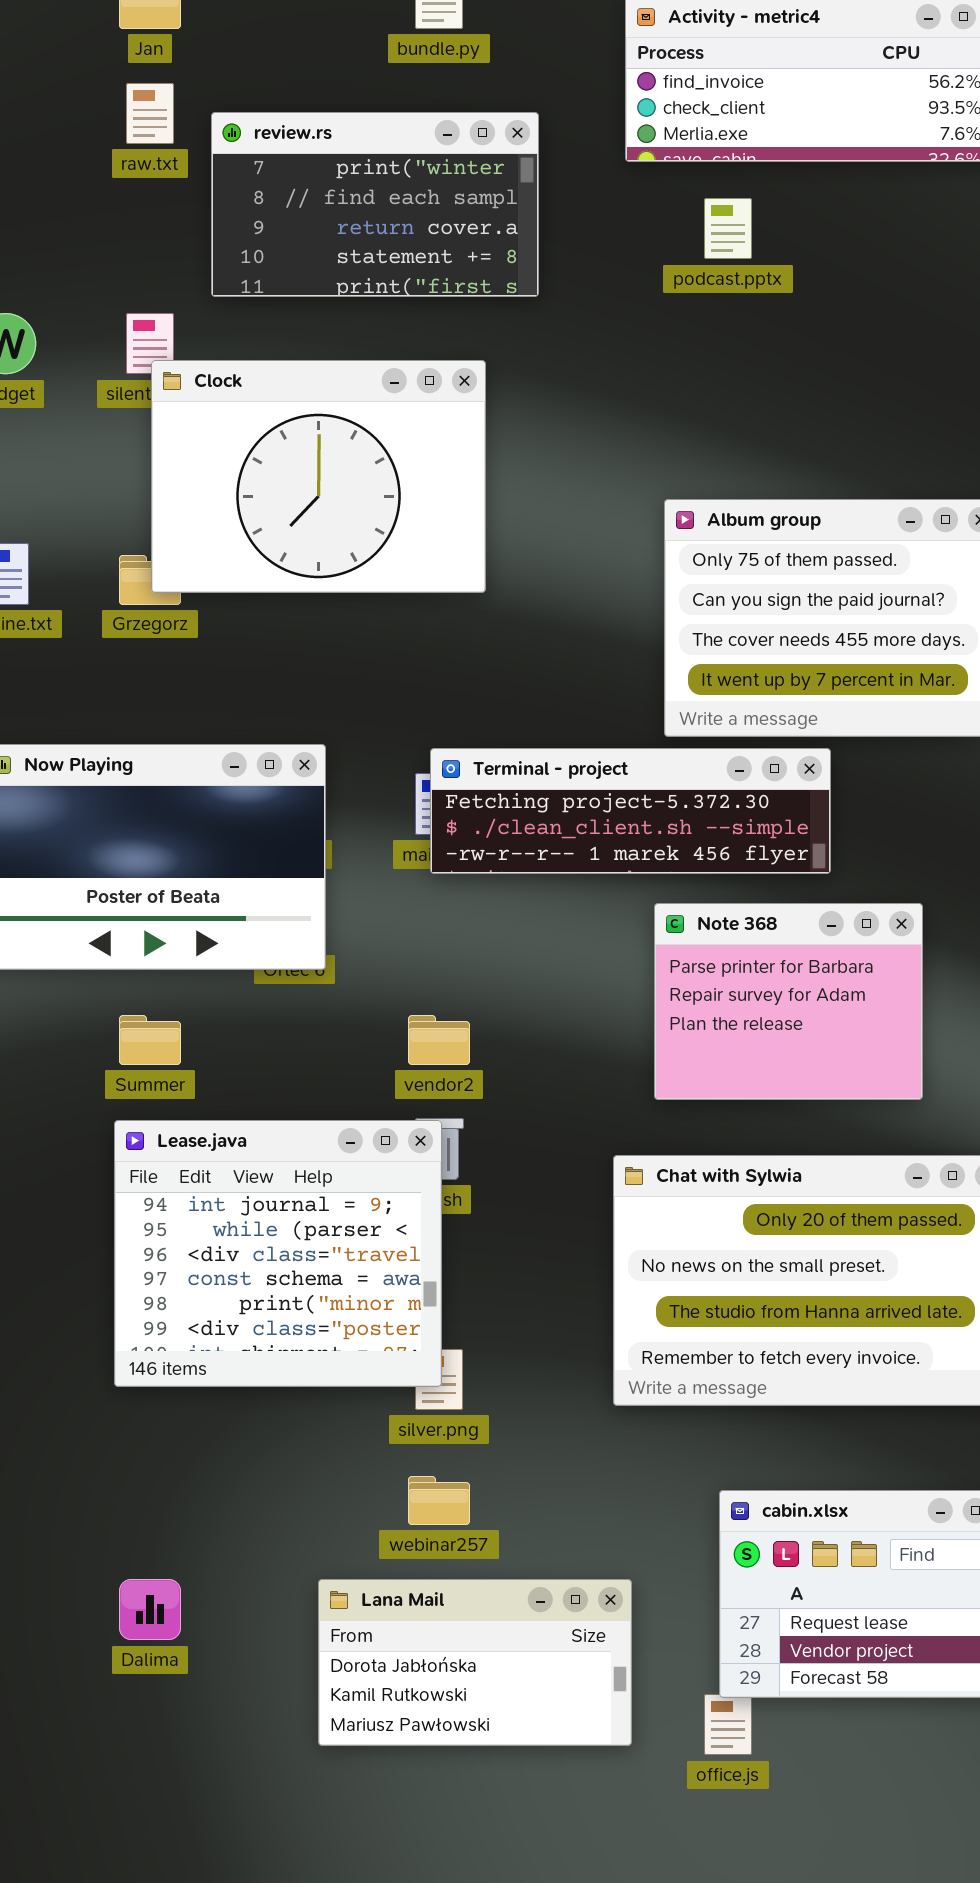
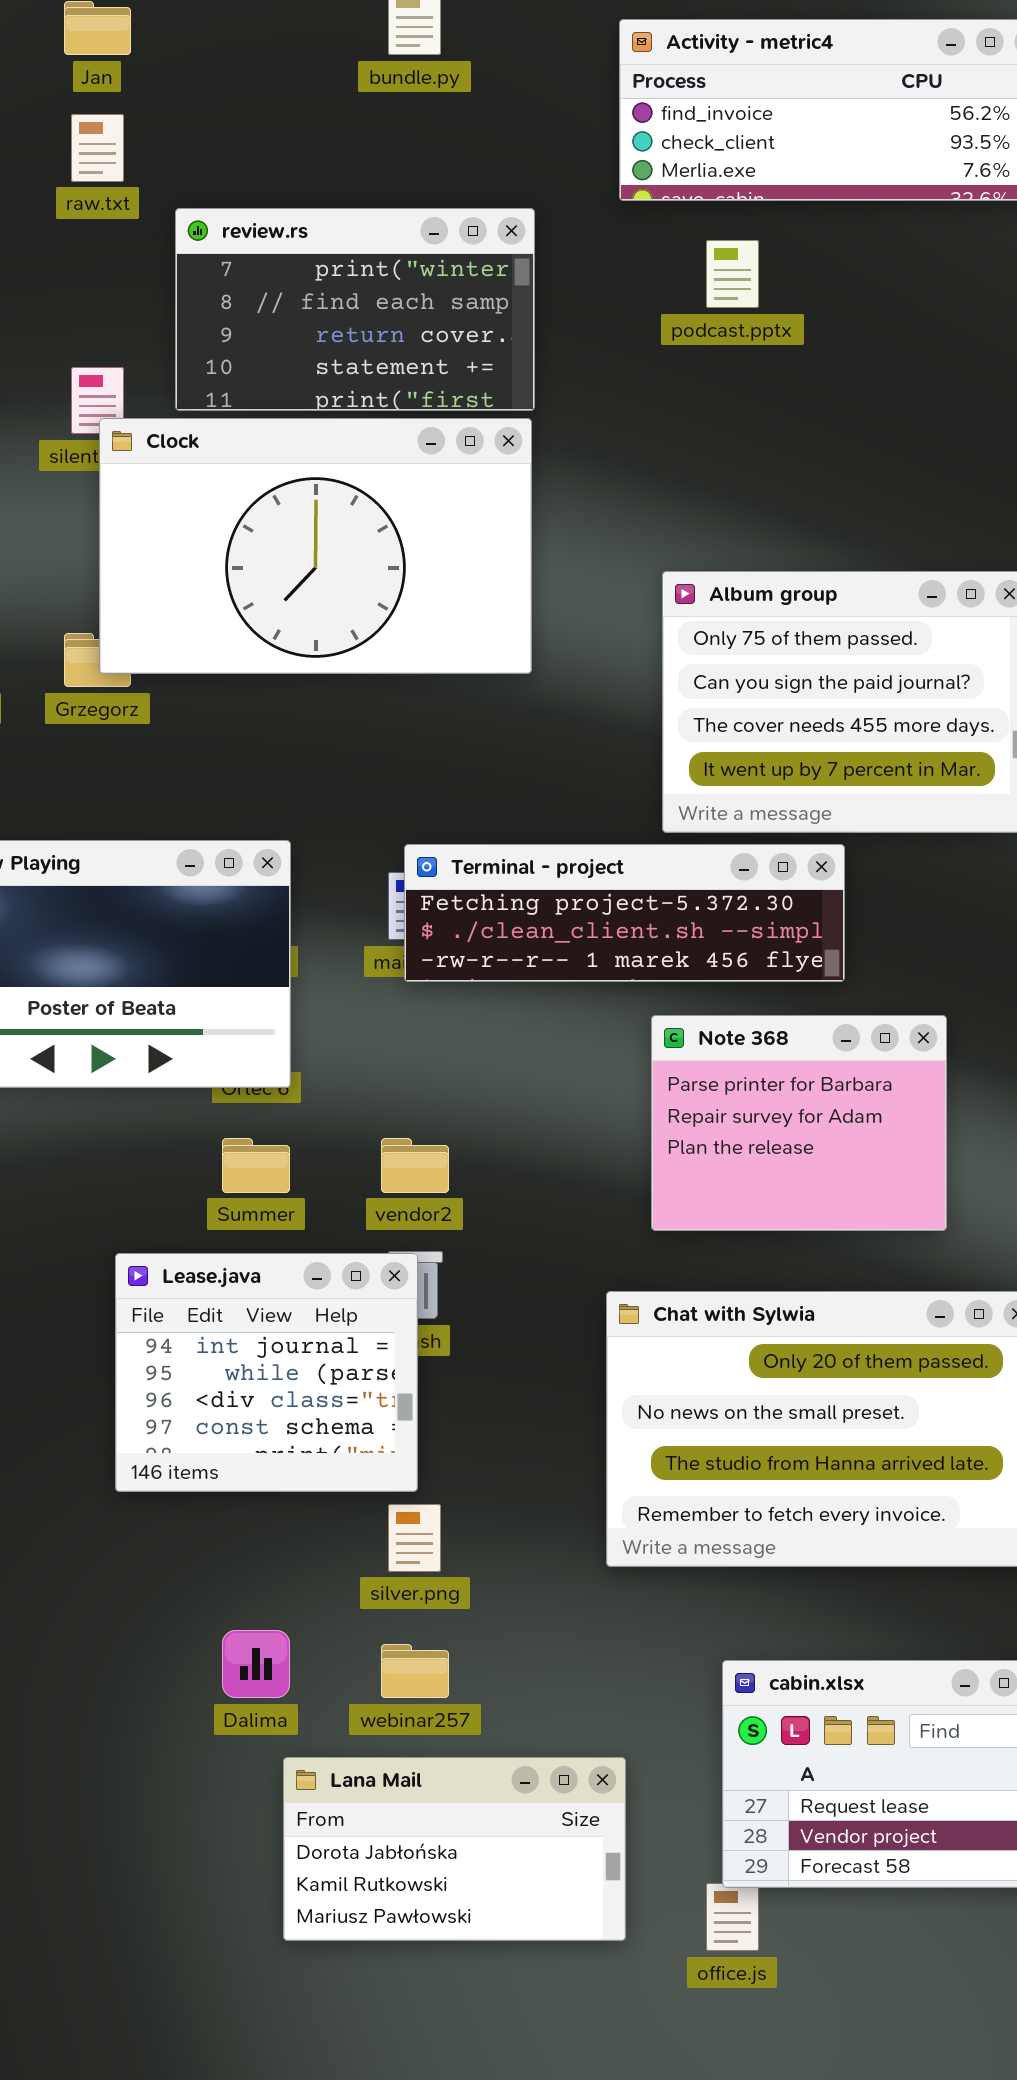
review.rs: [211,112,539,297] -> [175,208,535,411], moved
Clock: [151,360,486,593] -> [99,418,532,674], resized
Summer: [119,1015,181,1065] -> [222,1138,290,1193], moved
Lease.java: [114,1120,442,1387] -> [115,1253,418,1492], resized
Dalima: [119,1579,181,1640] -> [222,1630,290,1698], moved

